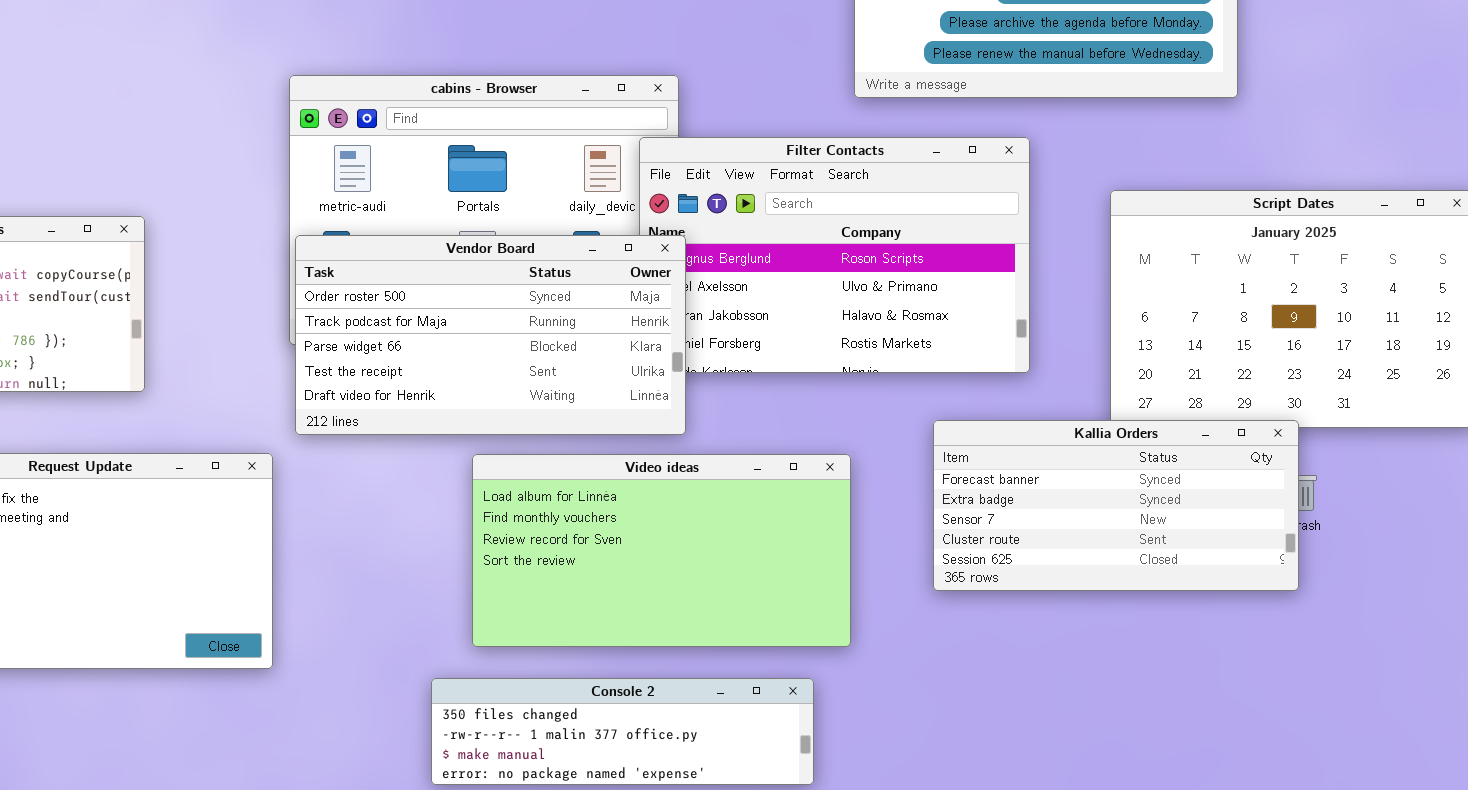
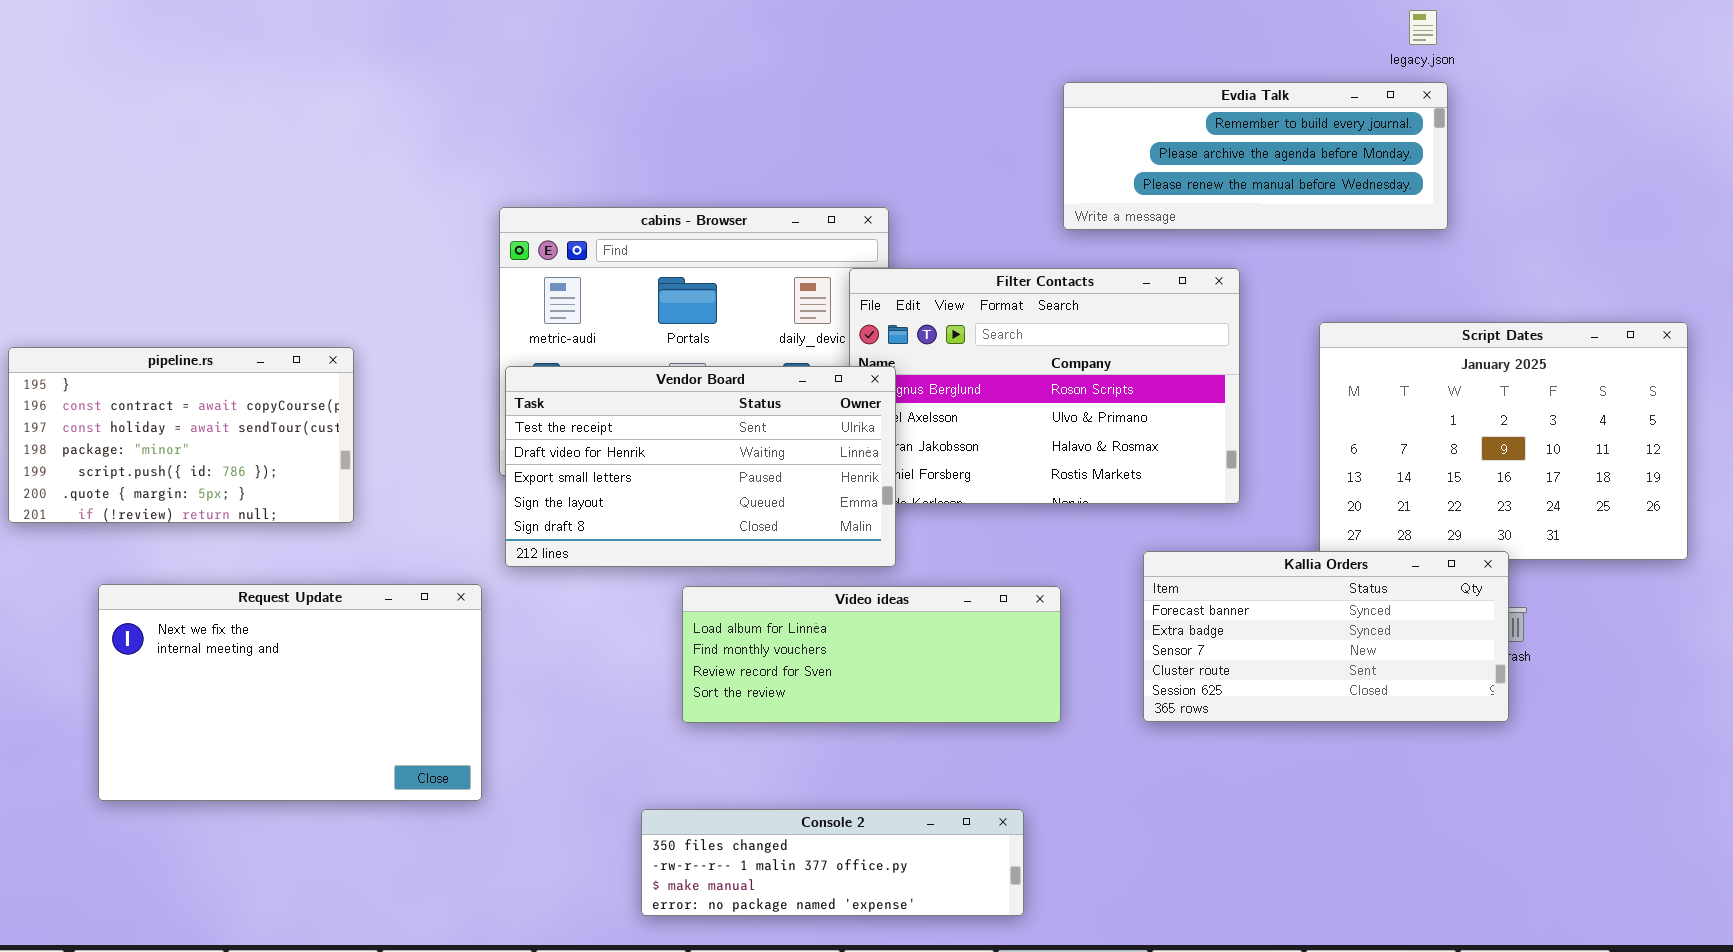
Vendor Board: [295,235,686,435] -> [505,366,896,567], scrolled down 3 rows
Video ideas: [472,454,851,647] -> [682,586,1061,723], resized

